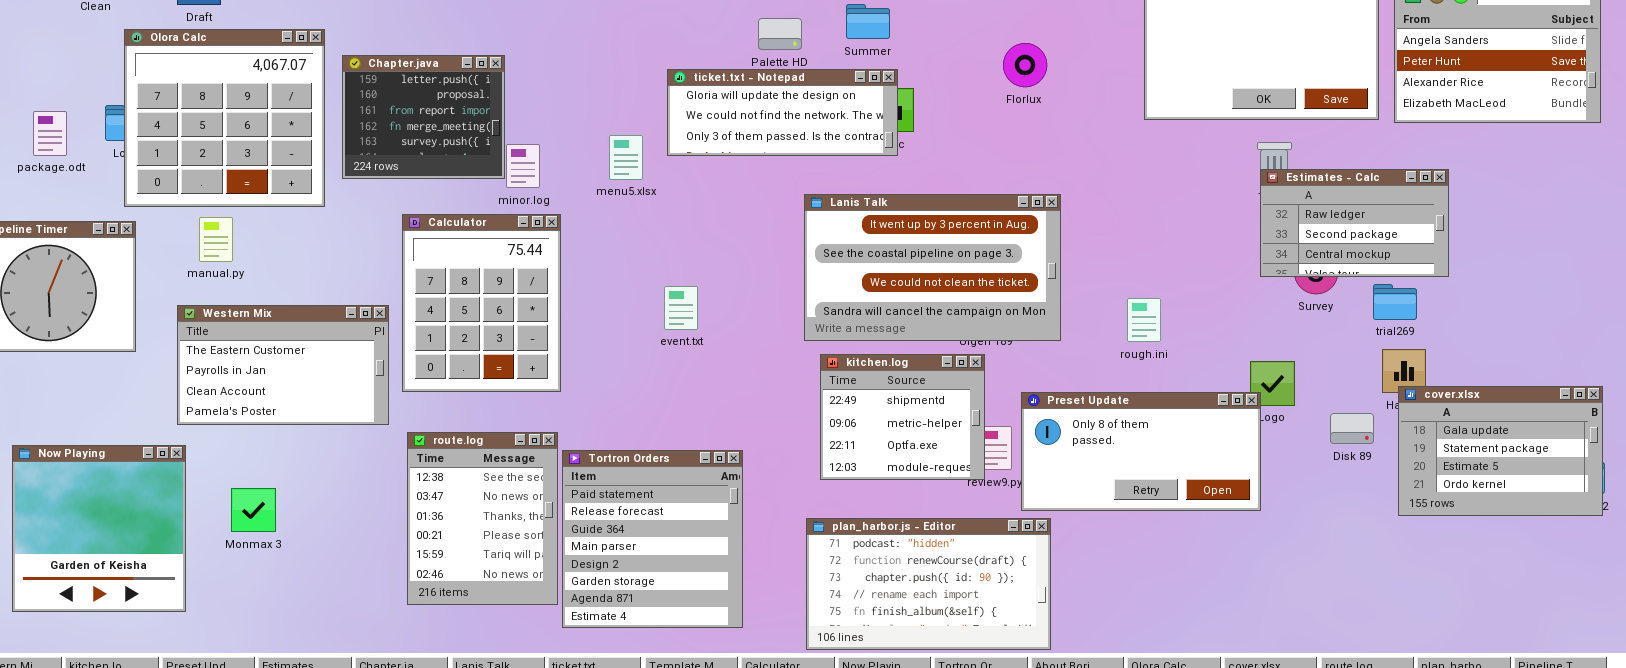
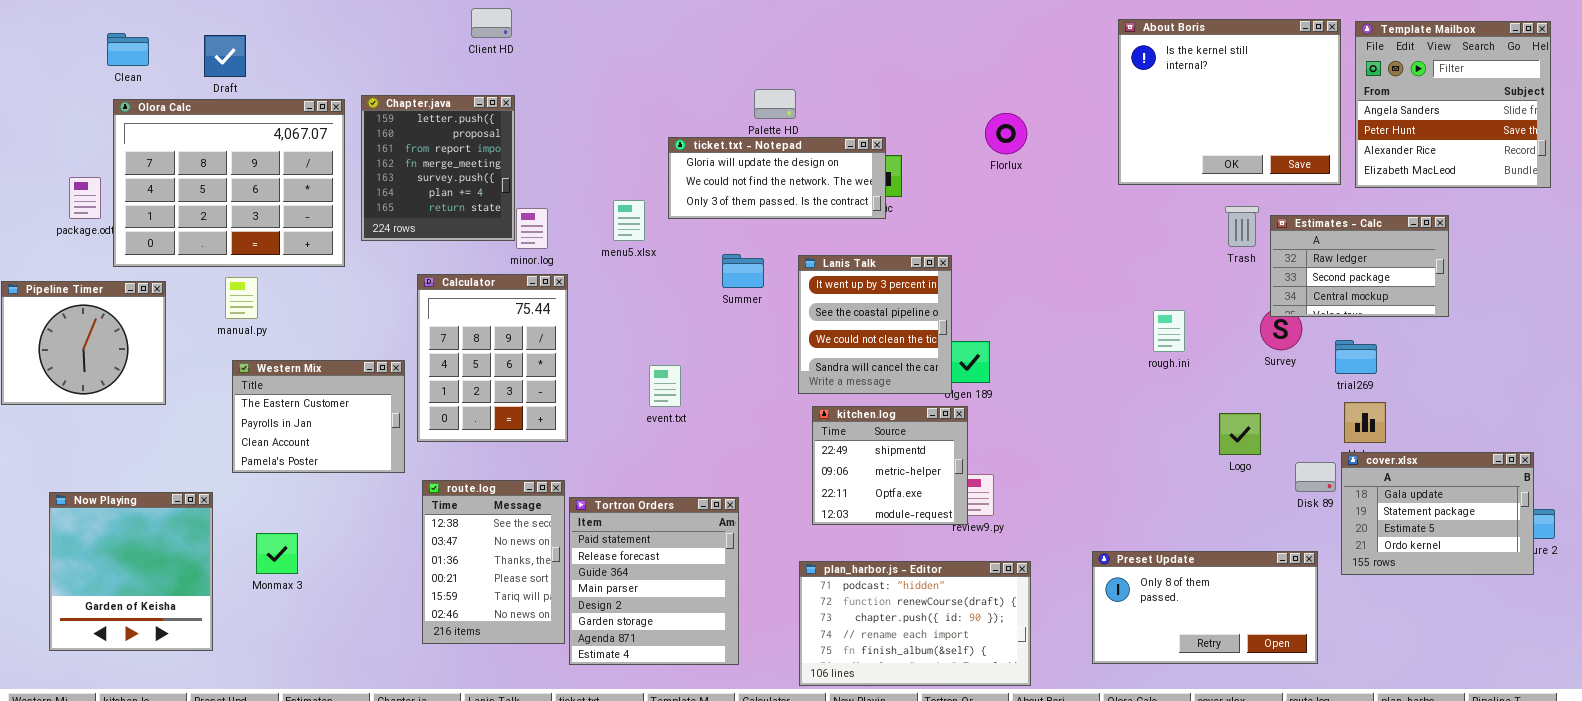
Summer: [846,4,890,39] -> [722,254,764,288], moved
Olora Calc: [124,29,325,207] -> [113,99,345,267], resized
Chapter.java: [342,55,505,179] -> [361,95,515,241], resized
Estimates - Calc: [1260,169,1449,277] -> [1270,215,1449,317], moved
Lanis Talk: [804,194,1061,341] -> [798,255,952,394], resized
event.txt: [664,286,698,330] -> [649,365,681,407], moved
rough.ini: [1127,298,1161,342] -> [1153,310,1185,352], moved
Western Mix: [177,305,389,425] -> [232,360,405,473], resized
cover.xlsx: [1398,386,1603,516] -> [1341,452,1534,575], moved
Preset Update: [1021,392,1261,511] -> [1092,551,1318,664], moved

